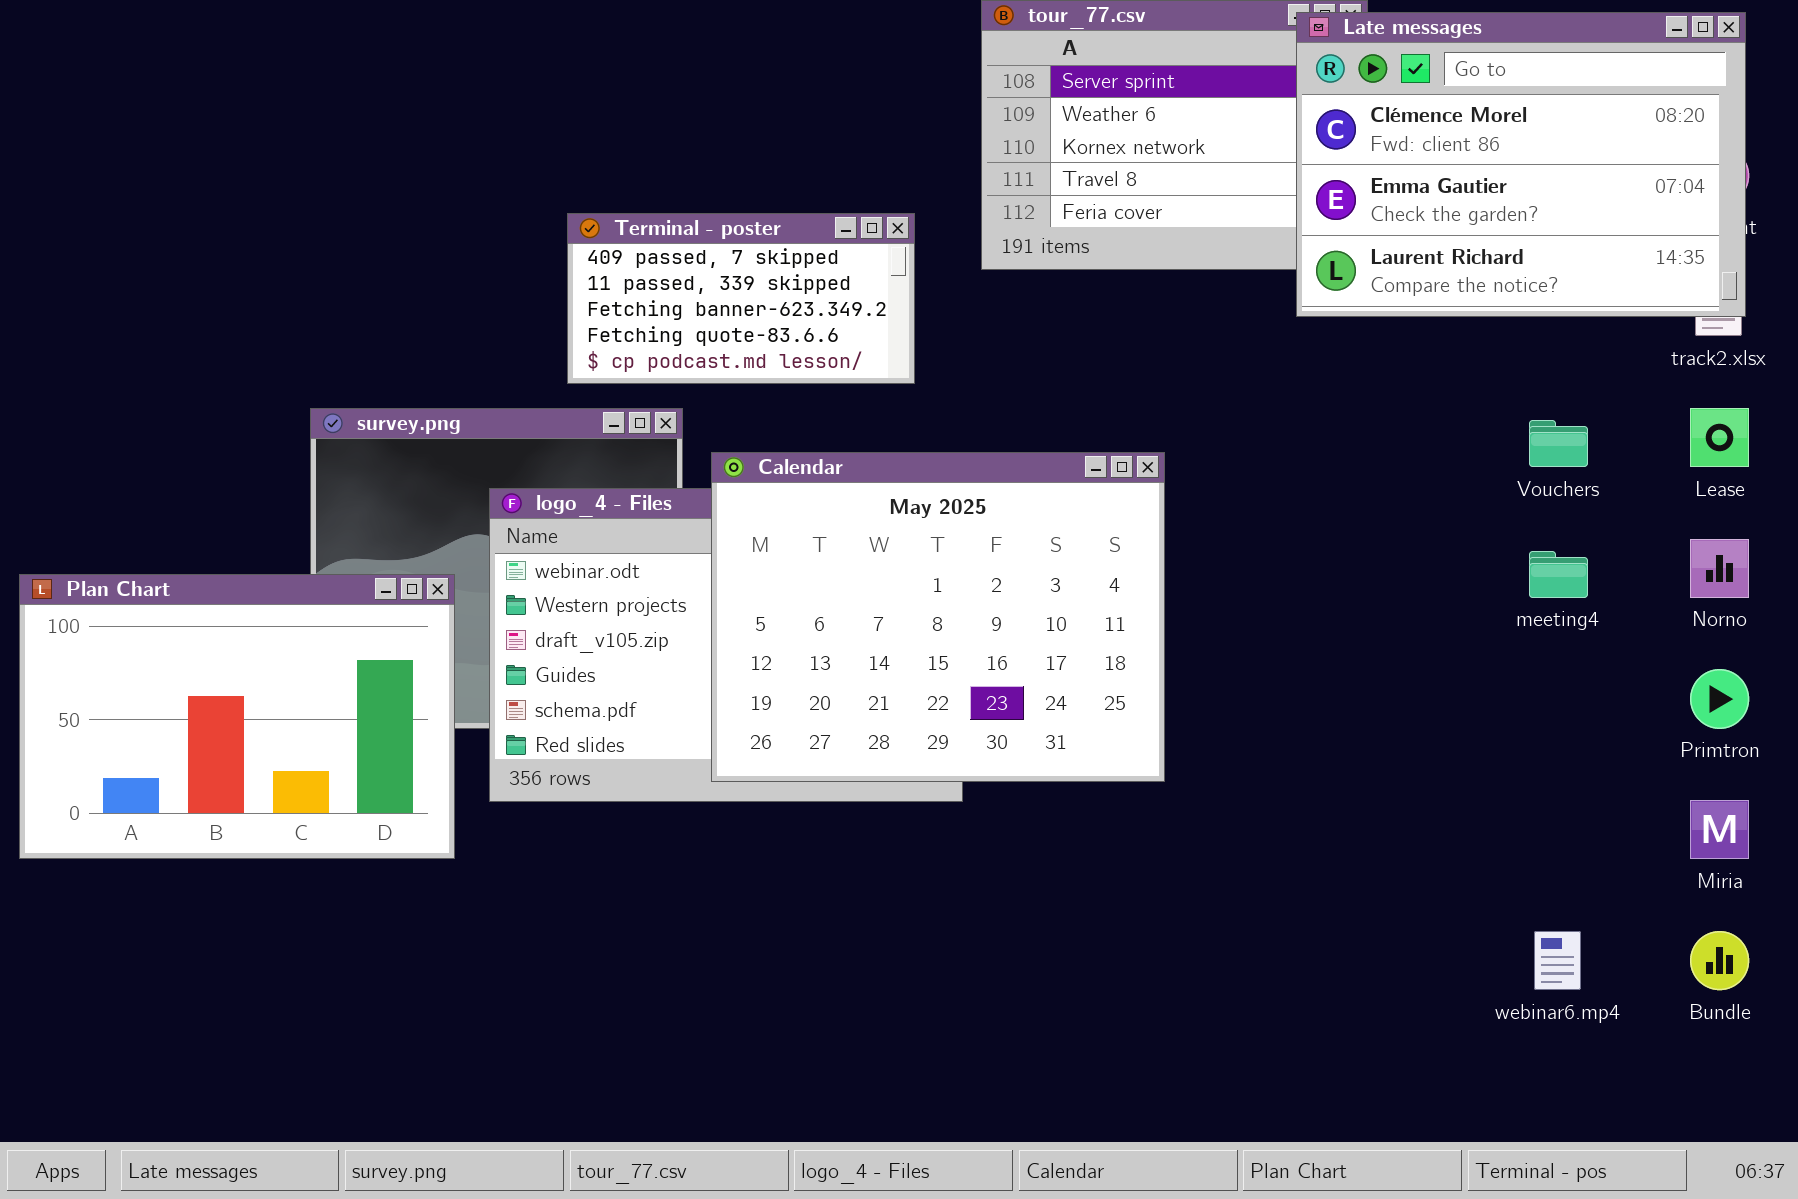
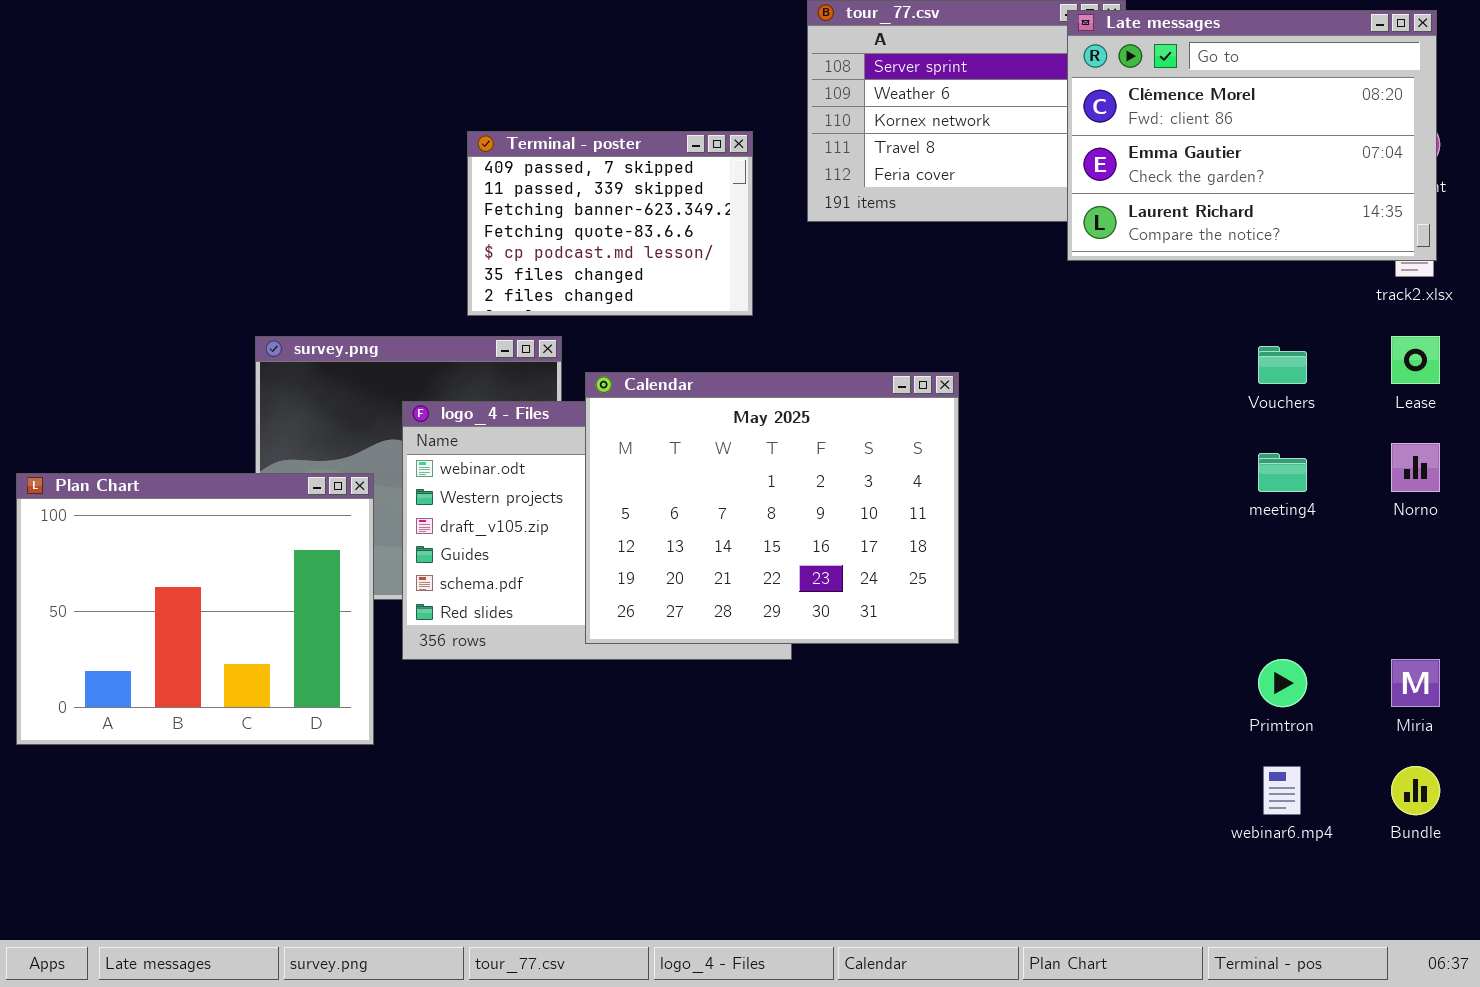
Terminal - poster: [567,213,915,384] -> [467,131,753,316], resized
Plan Chart: [19,574,455,859] -> [16,473,374,745], resized
Primtron: [1690,669,1749,729] -> [1258,659,1307,707], moved

